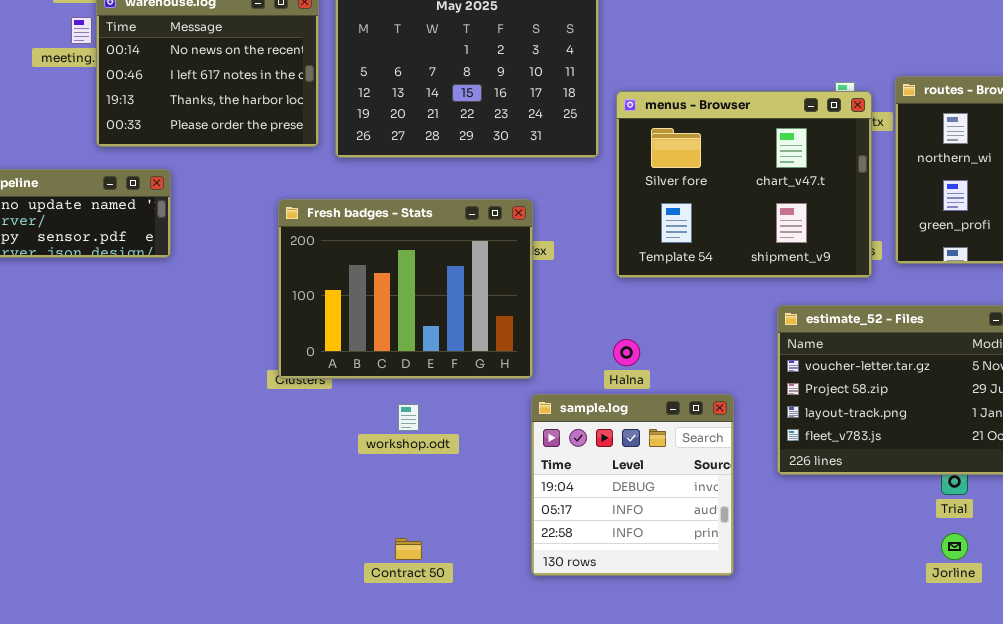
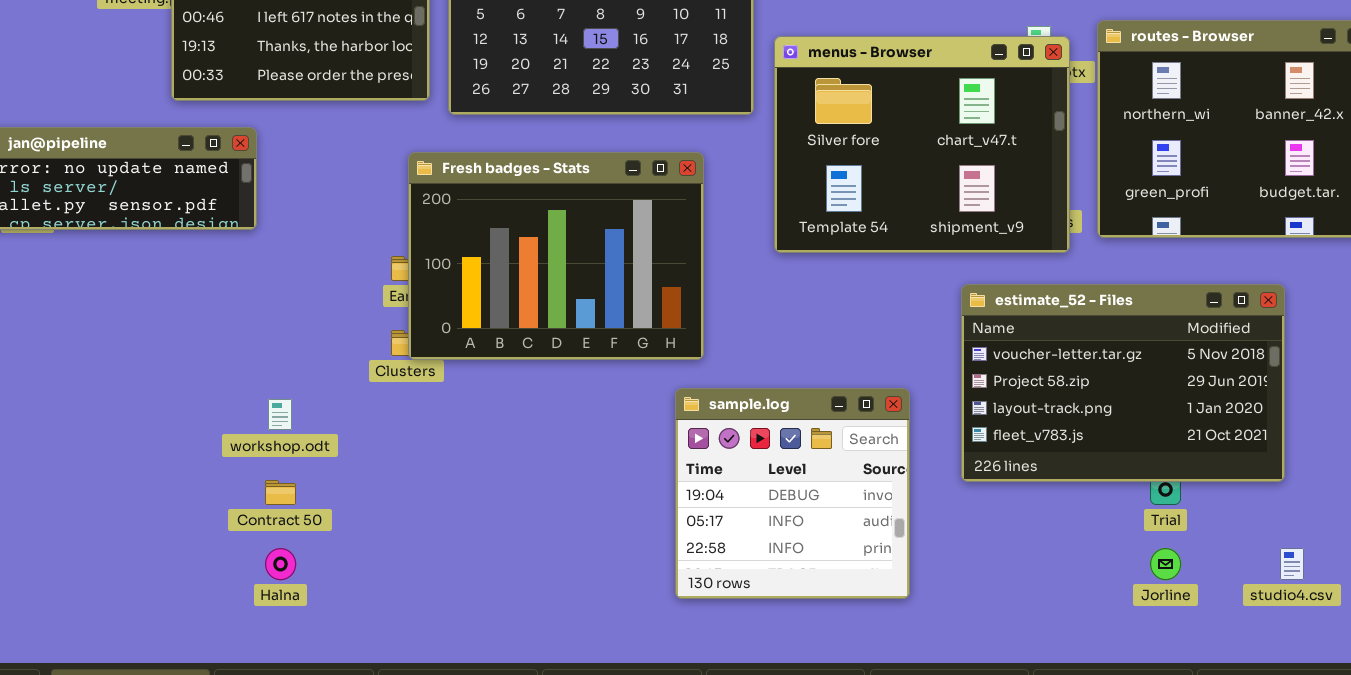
Fresh badges - Stats: [278,199,533,379] -> [408,152,704,360], moved
Halna: [613,339,640,366] -> [265,548,296,580], moved
workshop.odt: [398,404,419,431] -> [268,399,292,430], moved
Contract 50: [395,538,422,560] -> [265,480,296,505], moved

